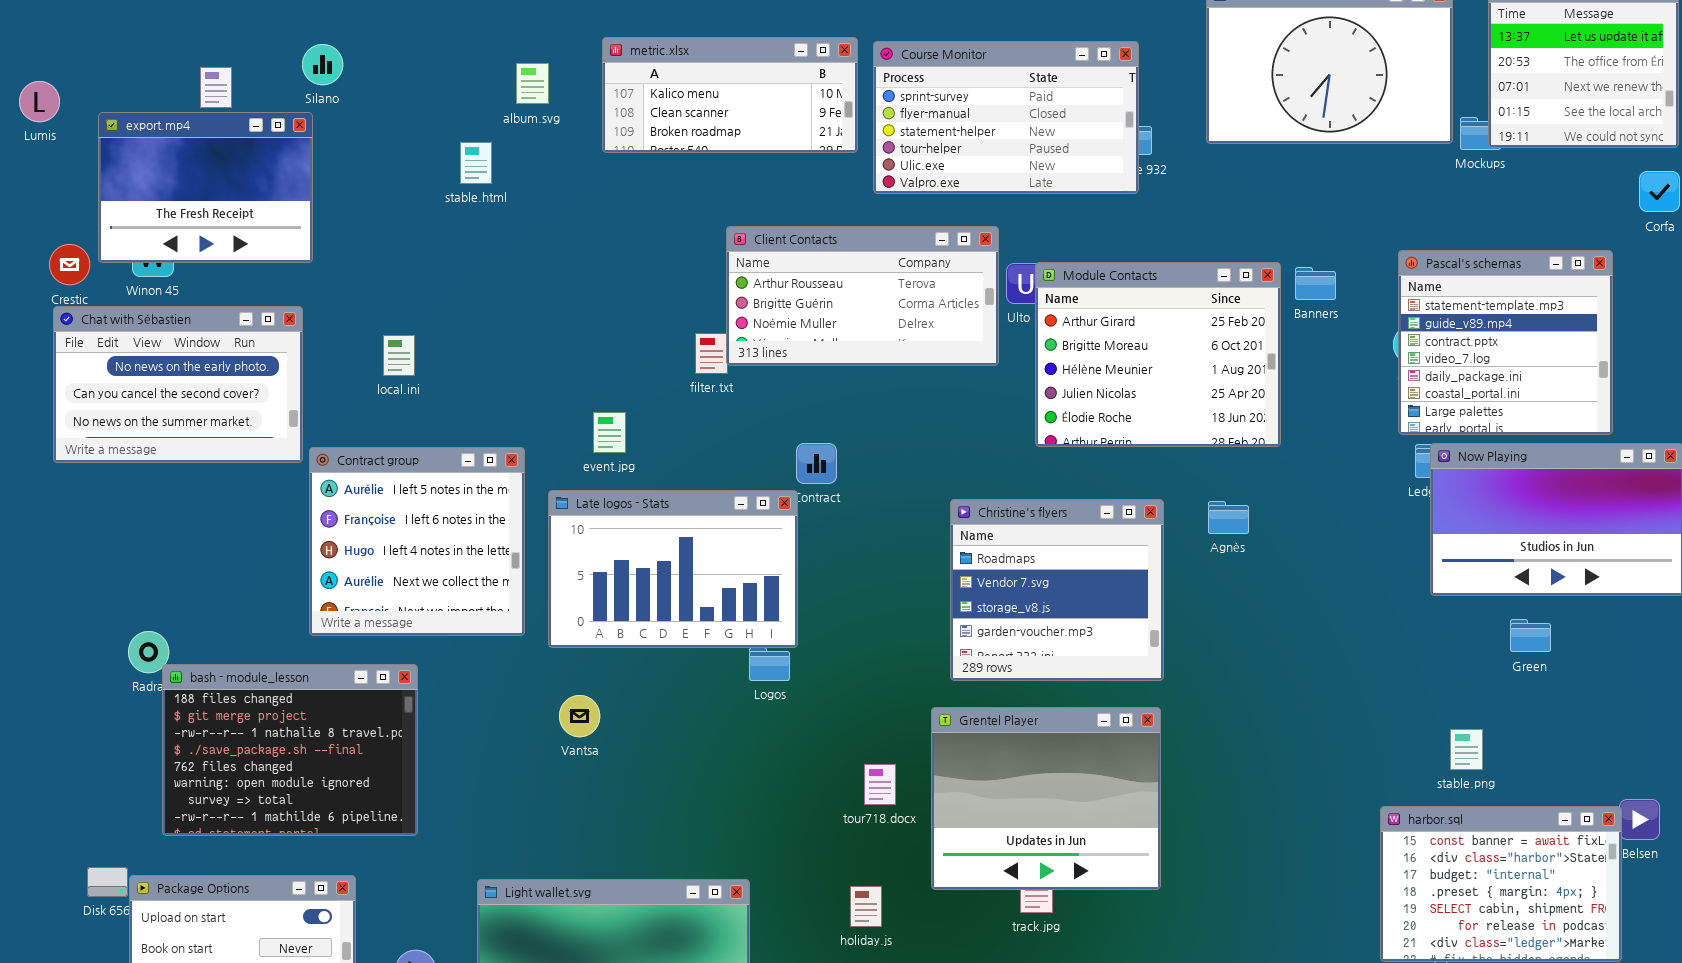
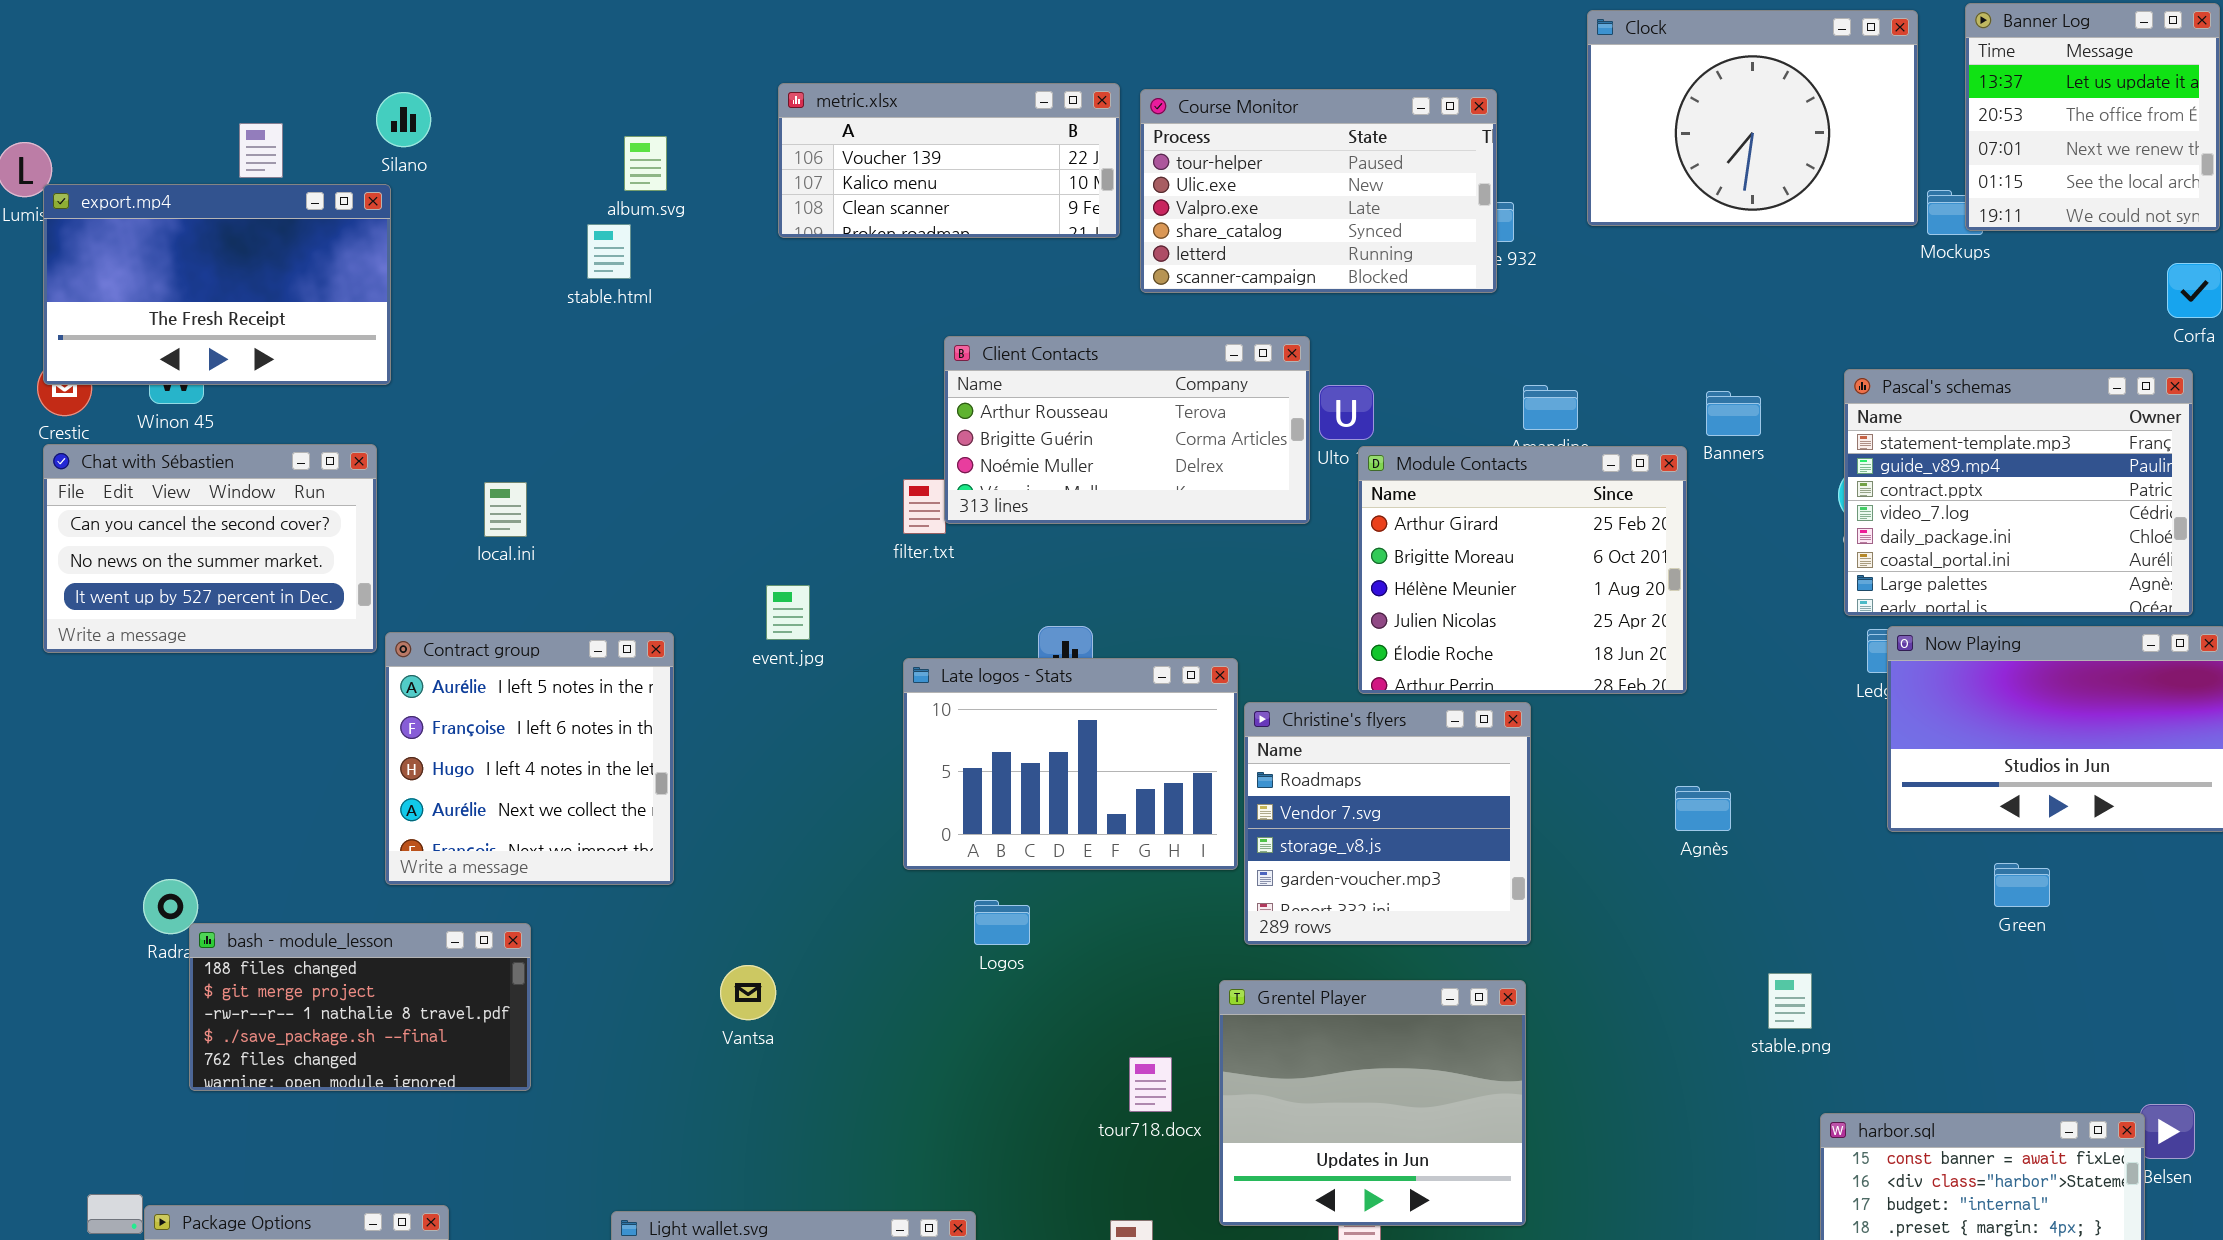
metric.xlsx: [602,37,858,153] -> [778,83,1120,238], scrolled up 1 row
Course Monitor: [873,41,1139,194] -> [1140,89,1497,293], scrolled down 3 rows
album.svg: [516,63,549,104] -> [624,136,667,191], moved
export.mp4: [98,112,313,263] -> [43,184,391,385], resized
Pascal's schemas: [1398,250,1613,435] -> [1844,369,2193,616], resized
Module Contacts: [1035,262,1281,447] -> [1358,446,1687,694], moved
Chat with Sébastien: [53,306,303,463] -> [43,444,377,653], scrolled down 1 row
Late logos - Stats: [548,490,798,648] -> [903,658,1238,870], moved
Agnès: [1208,501,1249,534] -> [1675,786,1731,831], moved
bash - module_lesson: [162,664,418,836] -> [189,923,531,1091], resized
stable.png: [1450,729,1483,770] -> [1768,973,1812,1029], moved

